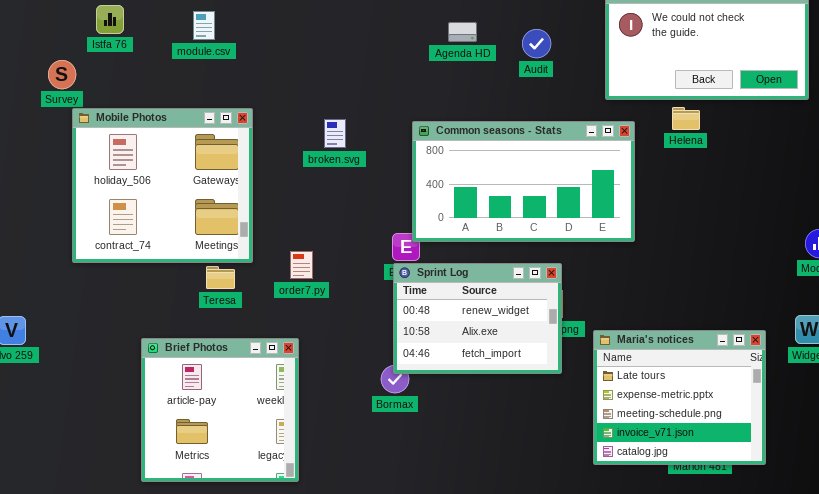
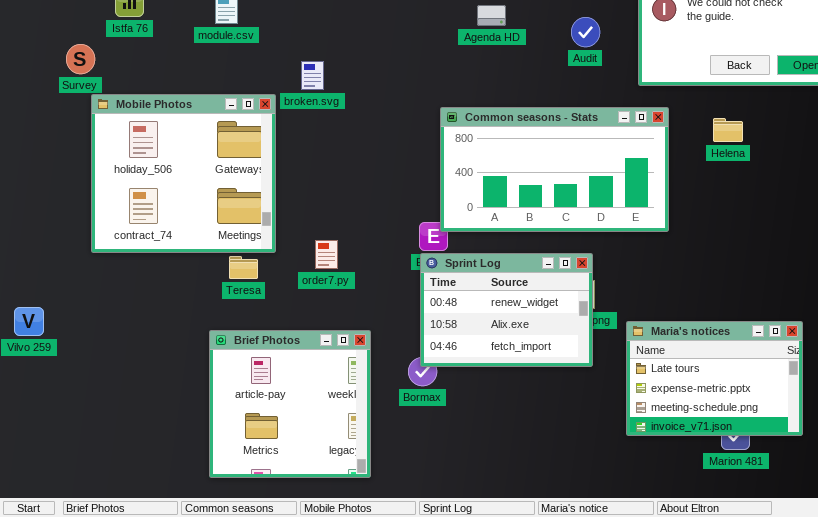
Audit: [522,29,551,58] -> [571,17,600,47], moved
Helena: [672,107,700,130] -> [713,118,743,142], moved
broken.svg: [324,119,346,148] -> [301,61,324,90], moved
Maria's notices: [593,330,766,465] -> [626,321,803,436], resized
Brief Photos: [141,338,299,482] -> [209,330,371,478], moved

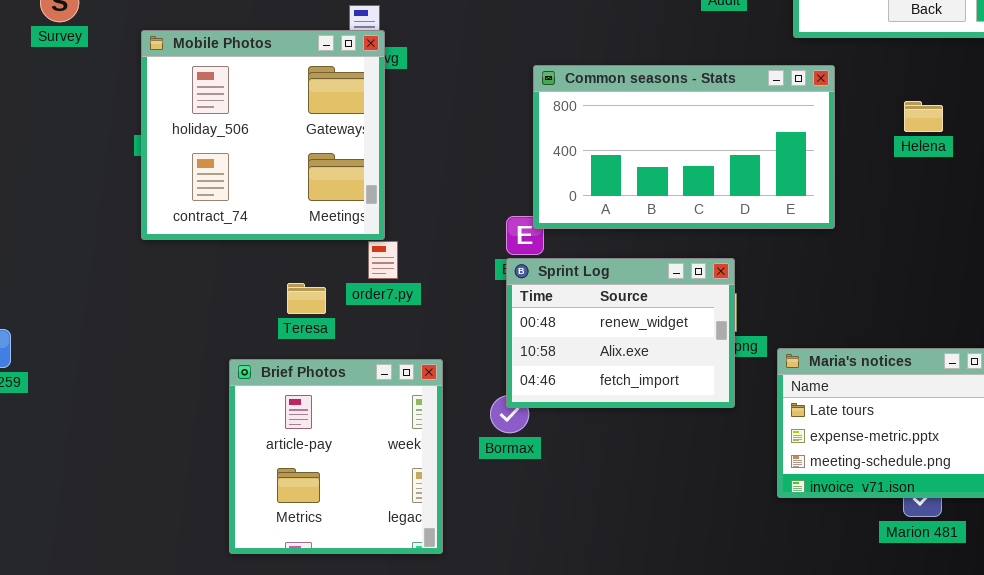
Mobile Photos: [91,94,276,253] -> [141,30,385,240], moved
Helena: [713,118,743,142] -> [904,101,943,132], moved
Teresa: [229,256,258,279] -> [287,283,326,314], moved

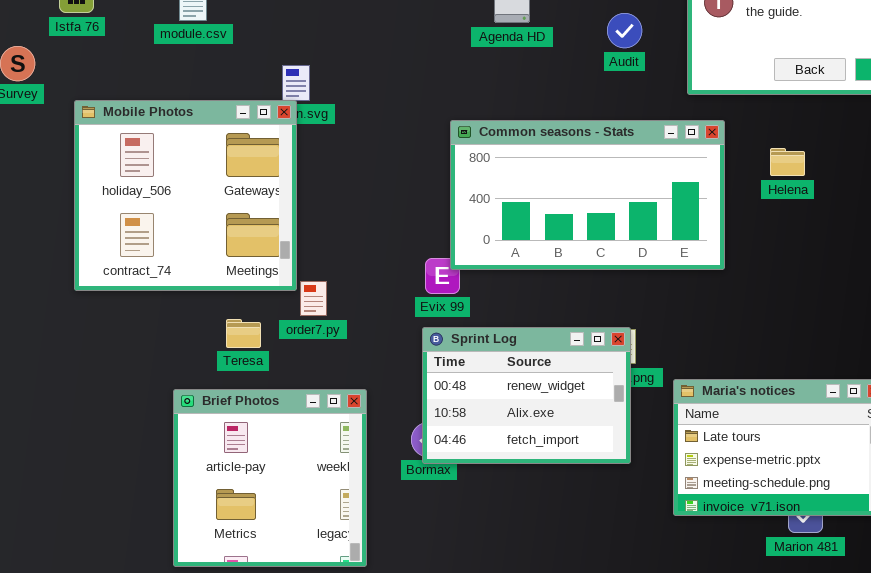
Mobile Photos: [141,30,385,240] -> [74,100,297,291], moved
Helena: [904,101,943,132] -> [770,148,805,176], moved
Sprint Log: [506,258,735,408] -> [422,327,631,464], moved

